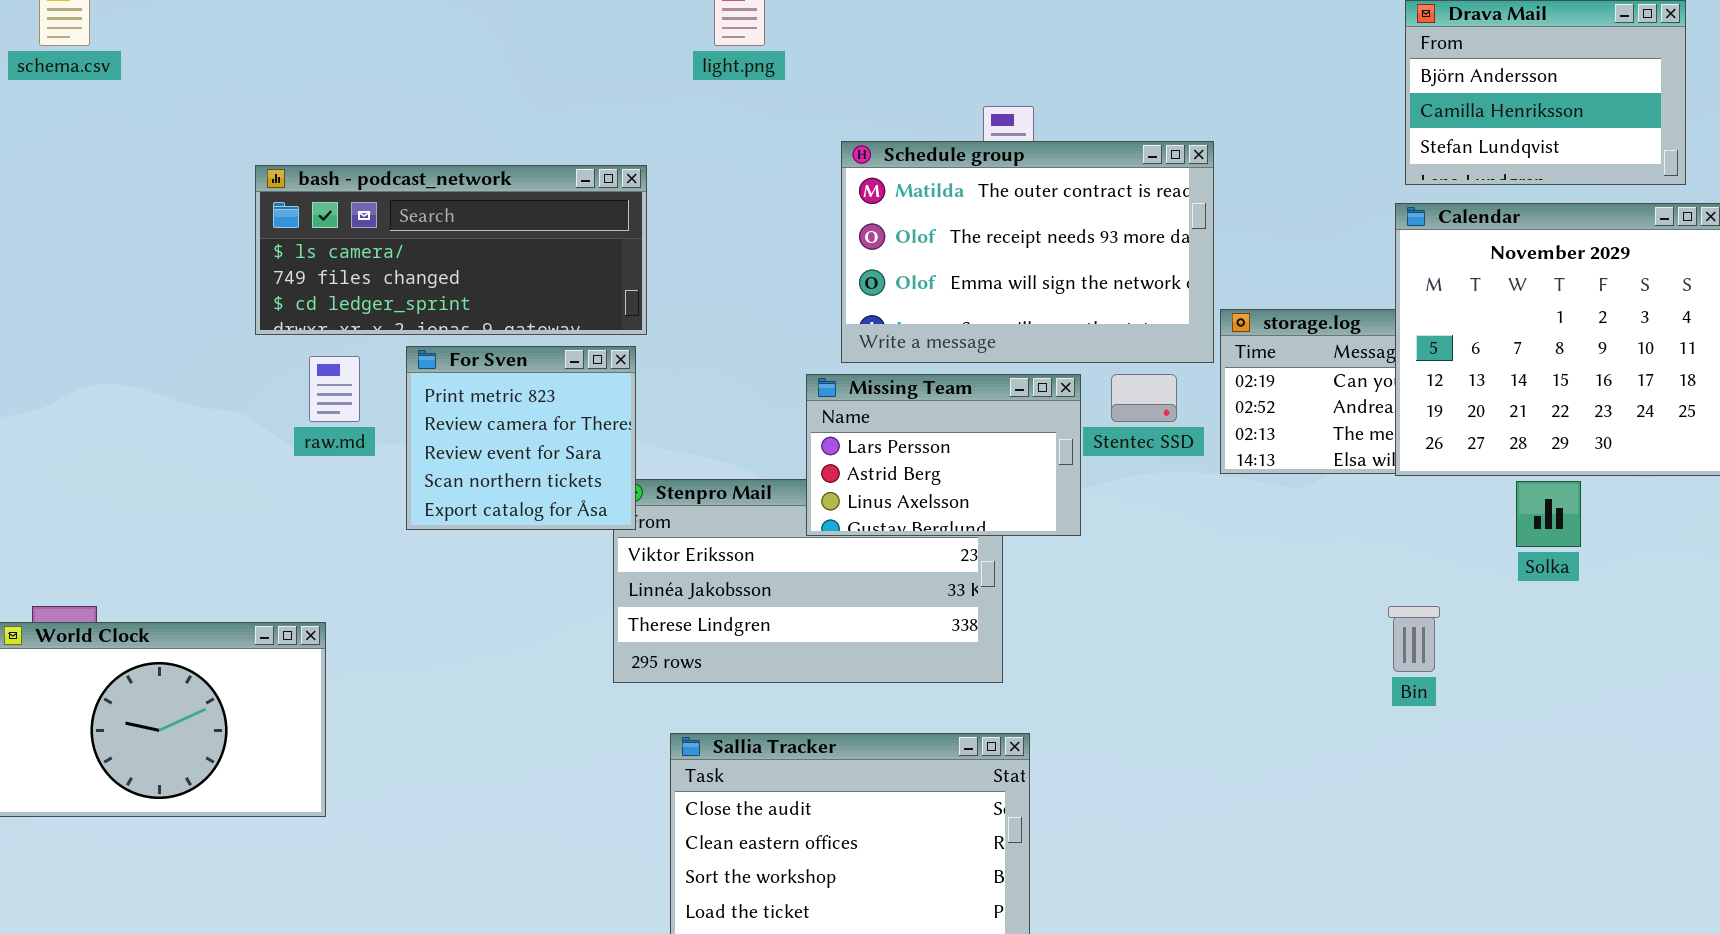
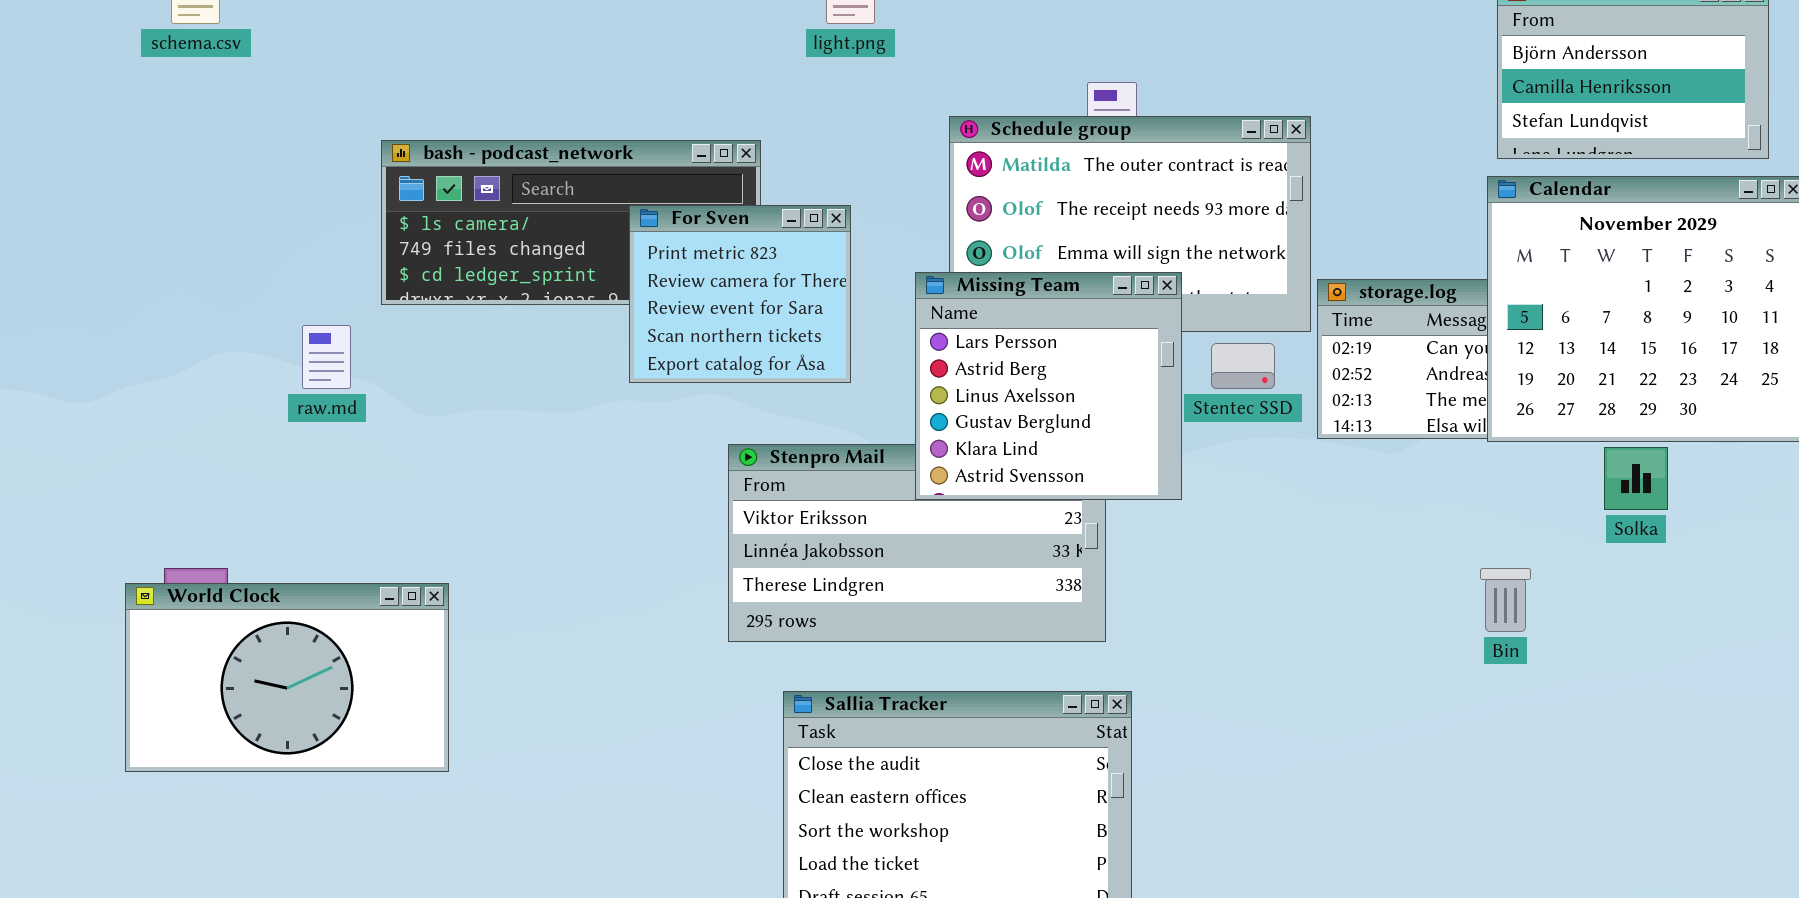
For Sven: [406,346,636,530] -> [629,205,851,383], moved
raw.md: [309,356,360,422] -> [302,325,351,389], moved
Missing Team: [806,374,1081,536] -> [915,272,1182,500], resized

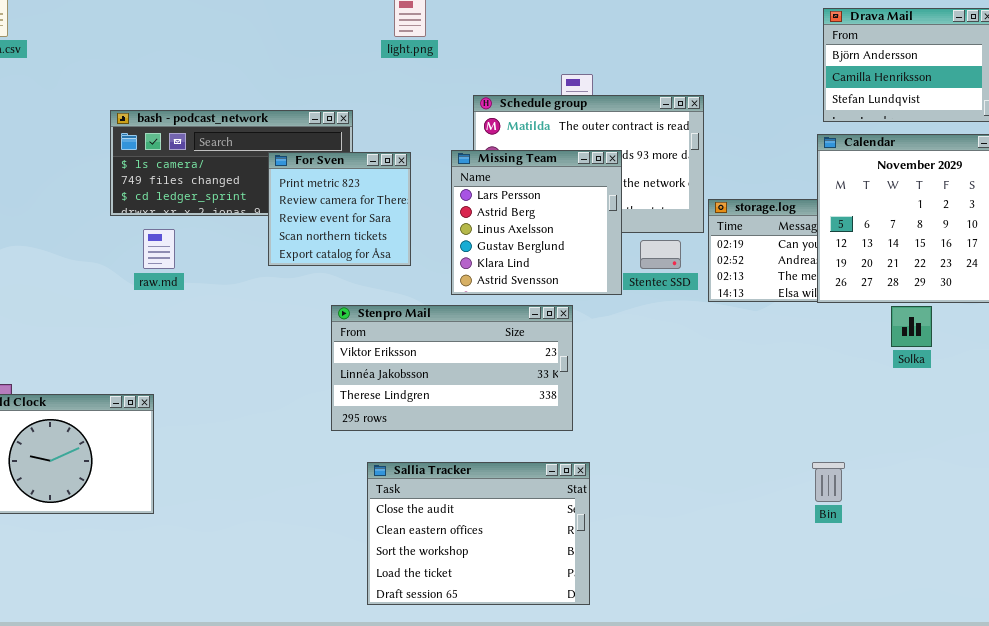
Missing Team: [915,272,1182,500] -> [451,150,622,295], moved
raw.md: [302,325,351,389] -> [143,229,175,269], moved
Bin: [1480,568,1531,632] -> [812,462,845,502], moved

